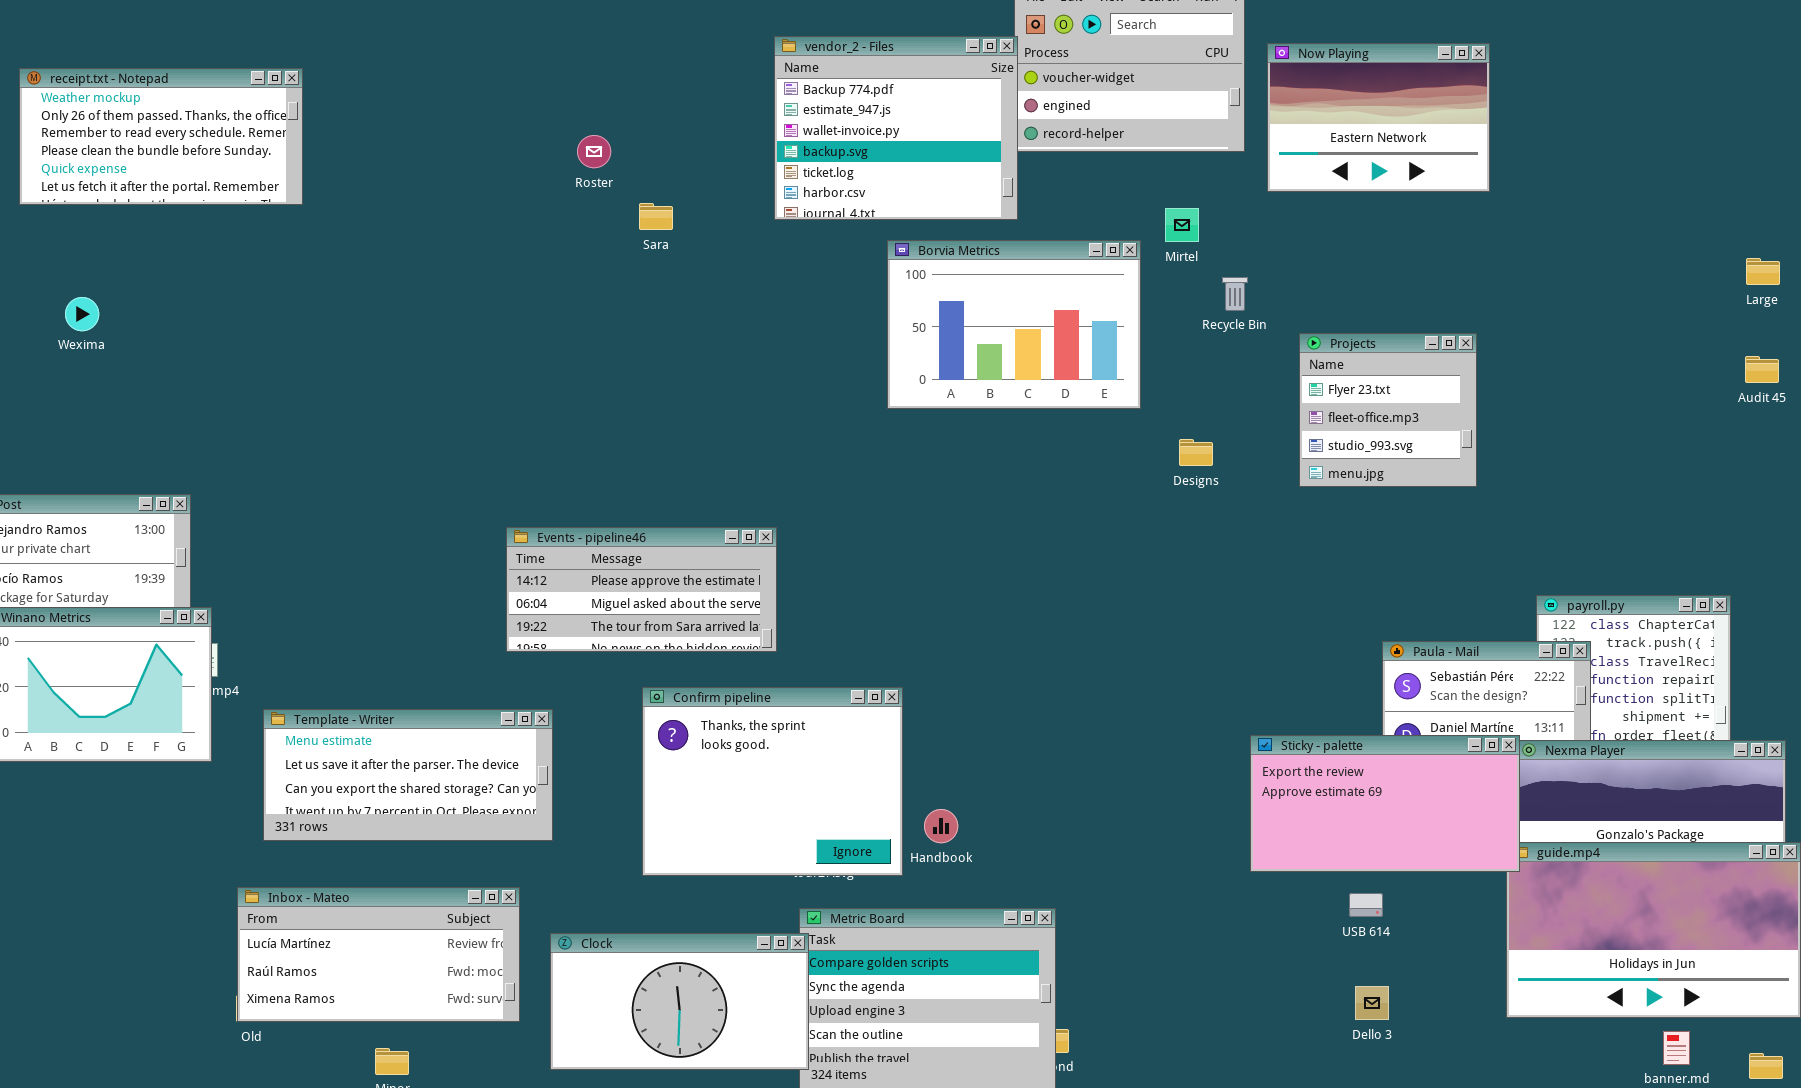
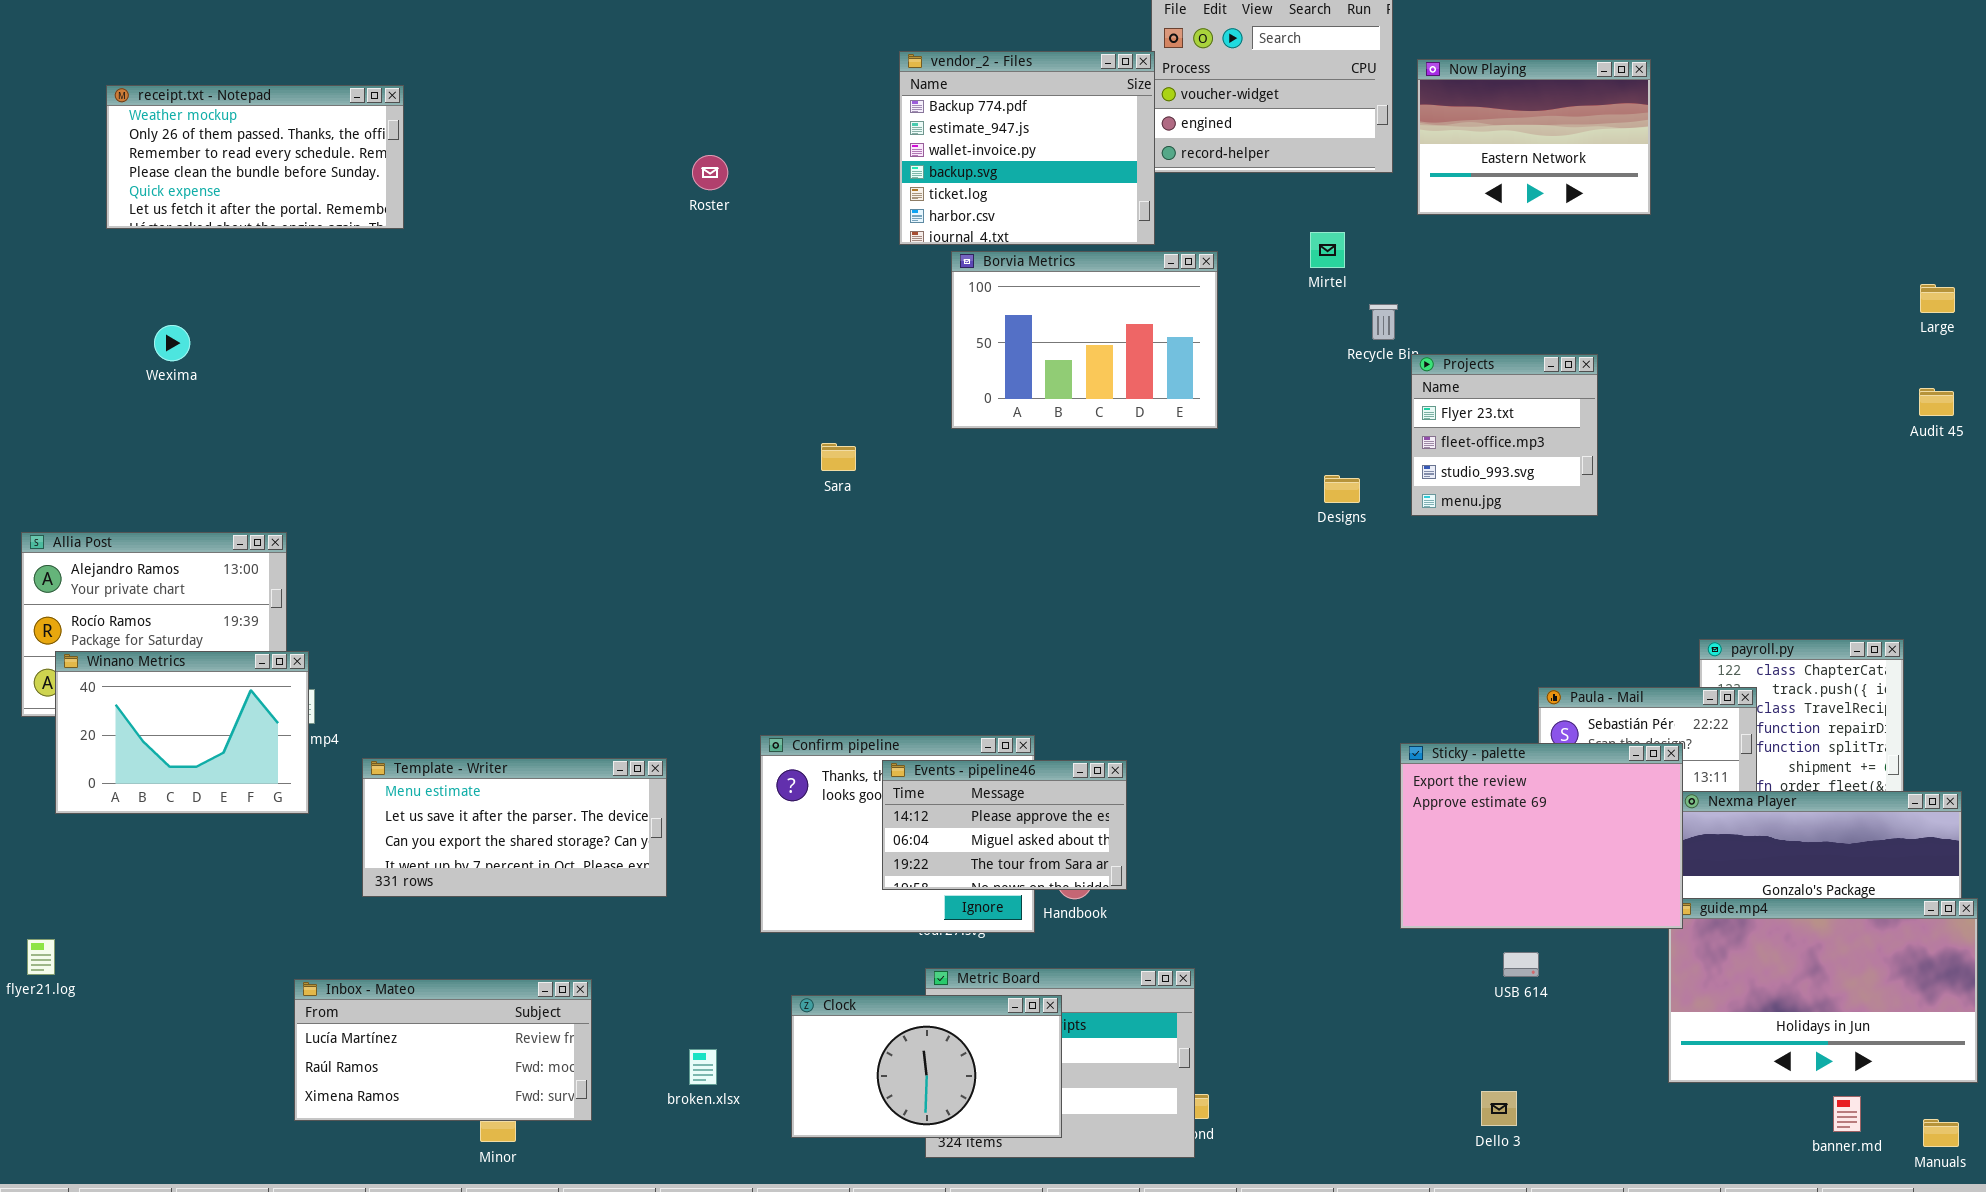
Sara: [639,203,673,230] -> [821,443,856,471], moved
Borvia Metrics: [887,240,1141,409] -> [951,251,1218,429], moved
Projects: [1299,333,1477,487] -> [1411,354,1598,516], moved
Events - pipeline46: [506,527,777,652] -> [882,760,1127,890], moved, resized
Sticky - palette: [1250,735,1520,872] -> [1400,743,1683,929], resized
Inbox - Mateo: [237,887,520,1022] -> [294,979,592,1121], moved
Clock: [550,933,809,1070] -> [791,995,1062,1138], moved
Dello 3: [1355,986,1389,1020] -> [1481,1091,1517,1126], moved

